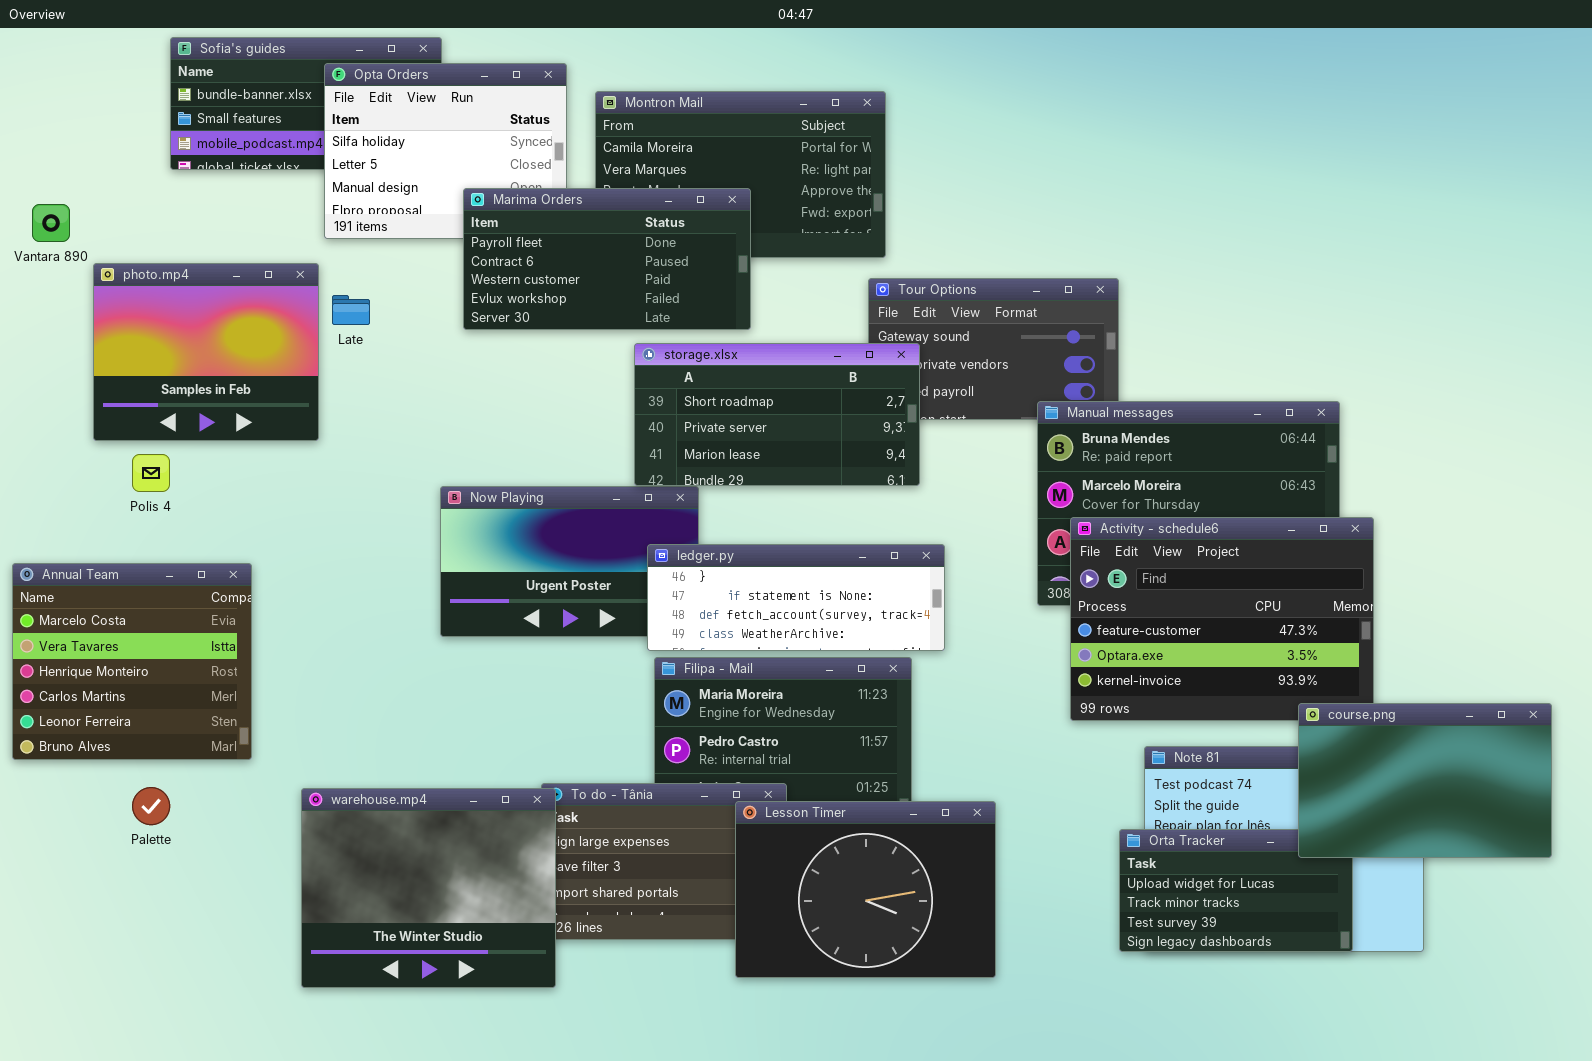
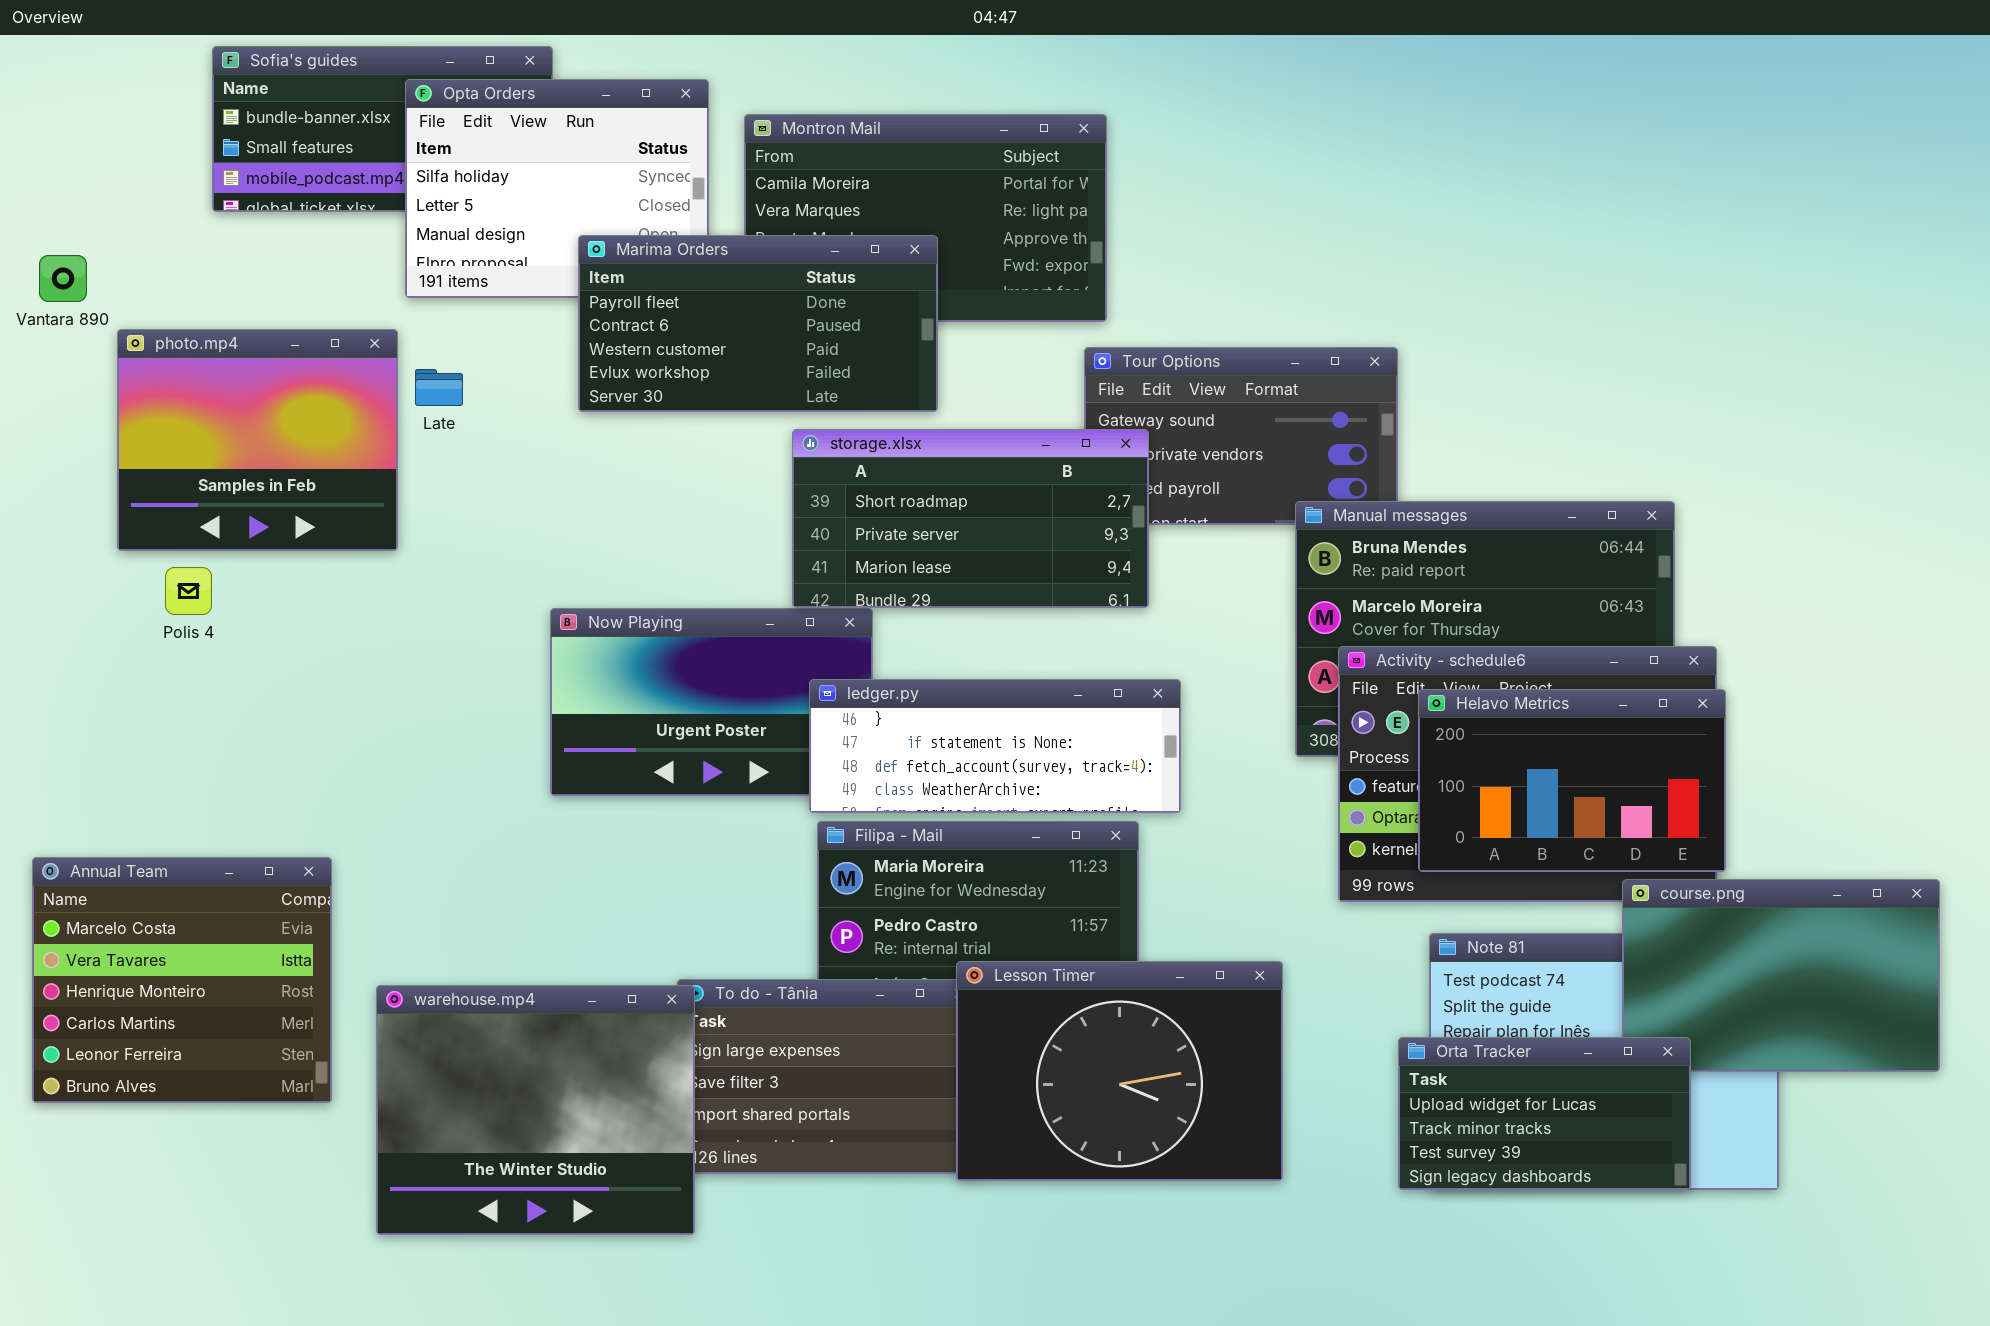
Helavo Metrics: none -> [1418,689,1726,872], opened
Annual Team: [12,563,252,760] -> [32,857,332,1103], moved
Lesson Timer: [735,801,996,978] -> [956,961,1283,1181], moved
Orta Tracker: [1119,829,1353,952] -> [1398,1037,1691,1190], raised

